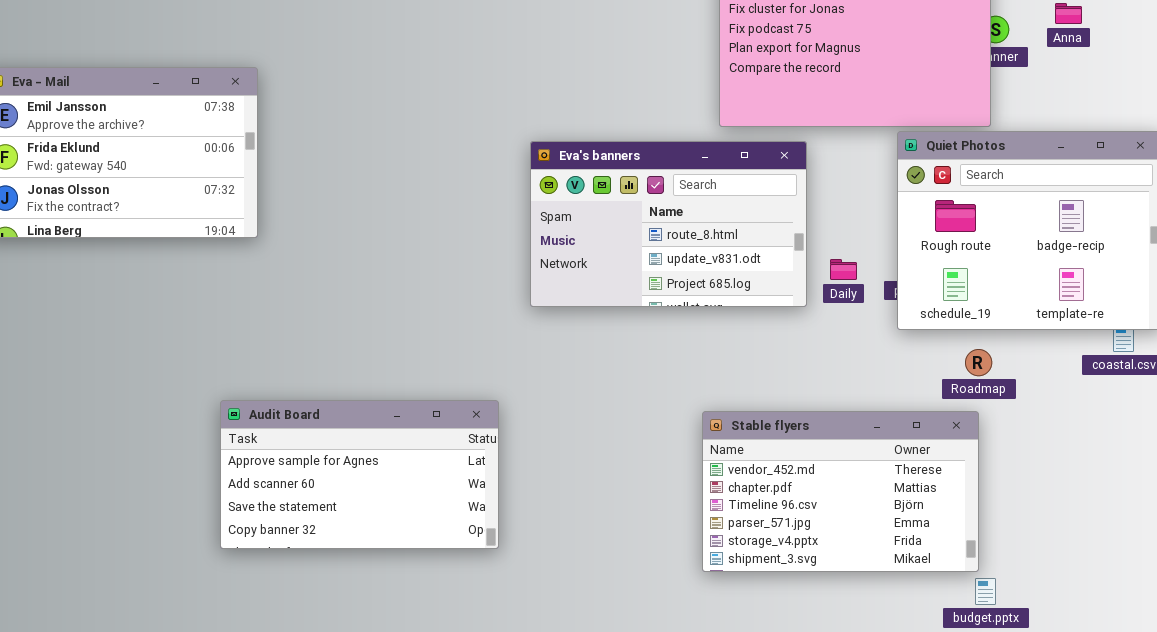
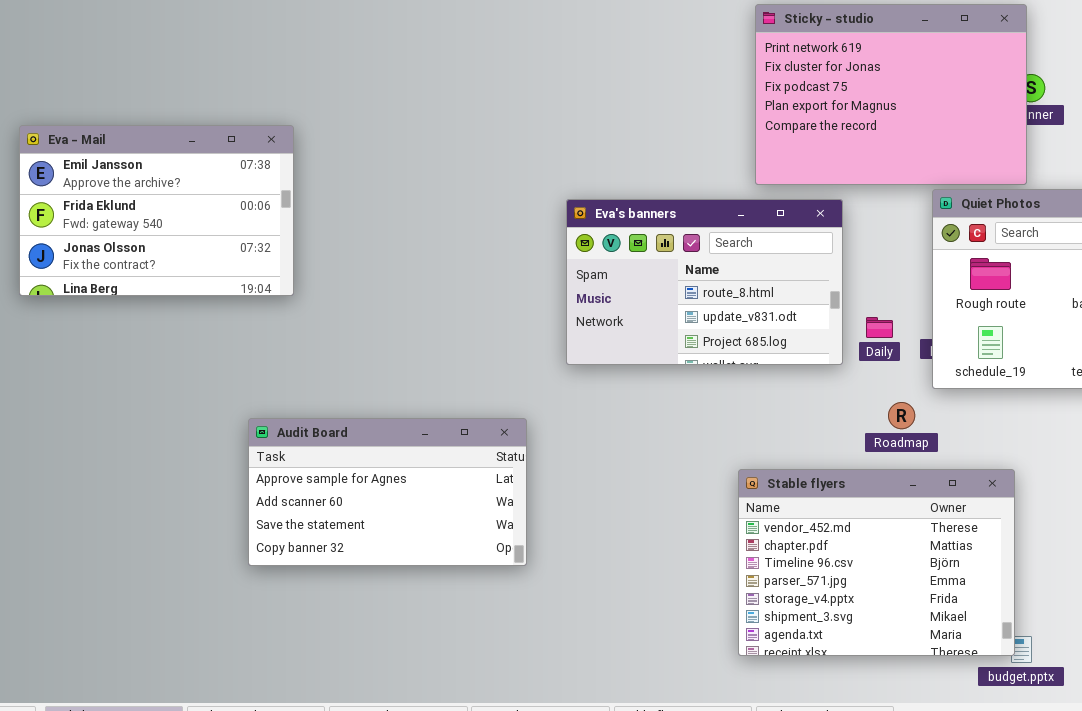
Roadmap: [965,349,992,376] -> [888,402,915,429], moved
Audit Board: [220,400,499,549] -> [248,418,527,566], moved
Stable flyers: [702,411,979,572] -> [738,469,1015,656], resized

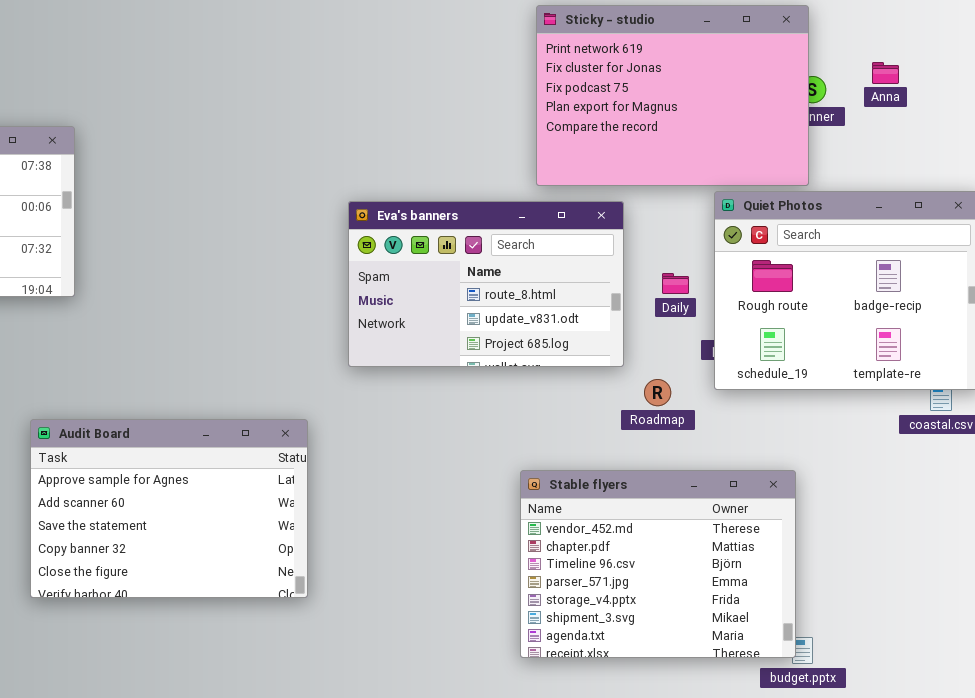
Daily: [866,317,893,338] -> [662,273,689,294], moved
Roadmap: [888,402,915,429] -> [644,379,671,406], moved
Audit Board: [248,418,527,566] -> [30,419,308,598], resized

